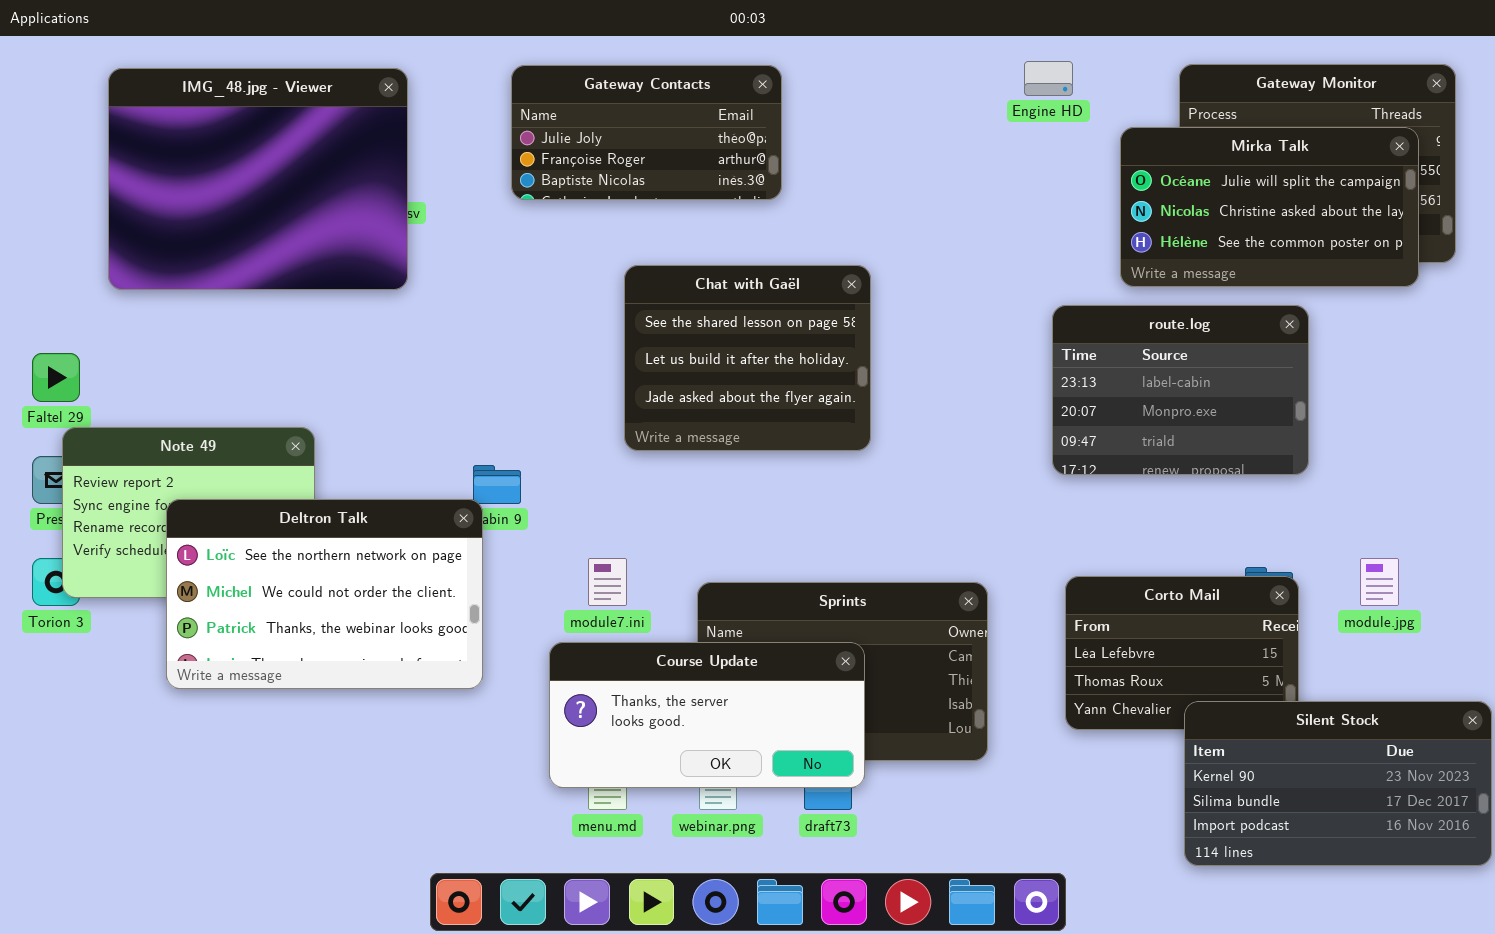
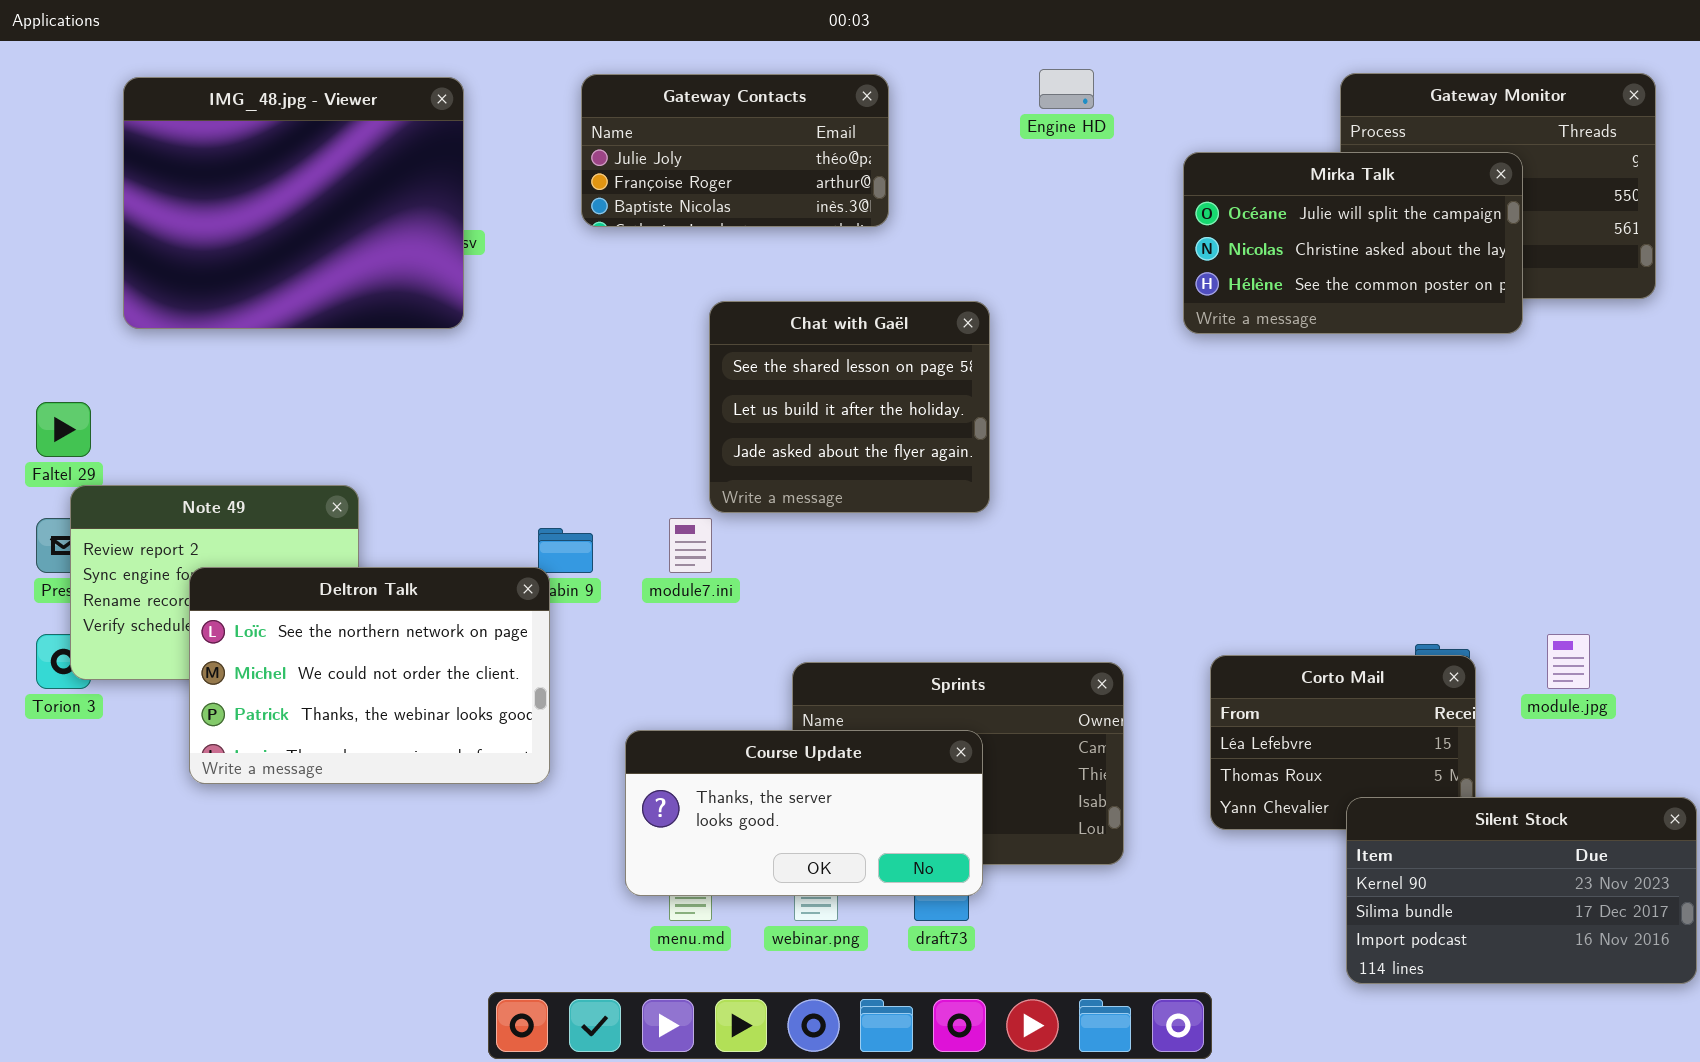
Engine HD: [1024,61,1073,96] -> [1039,69,1094,109], moved
Mirka Talk: [1120,127,1419,287] -> [1183,152,1523,334], moved
route.log: [1052,305,1309,475] -> none, closed
module7.ini: [588,558,627,606] -> [669,518,712,573], moved

